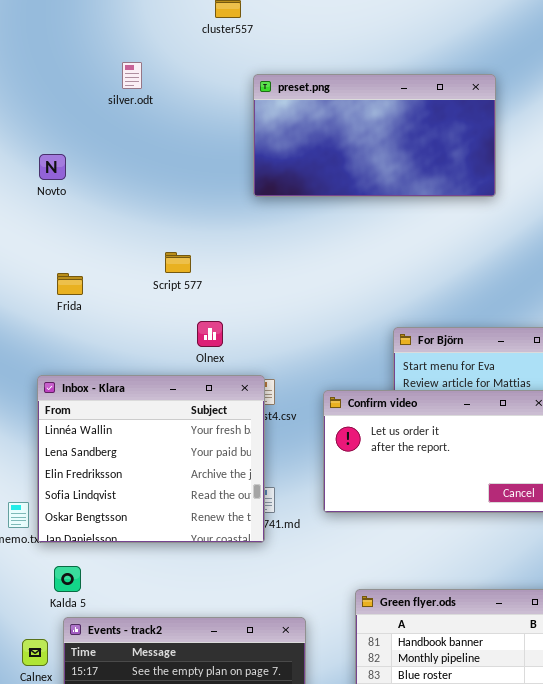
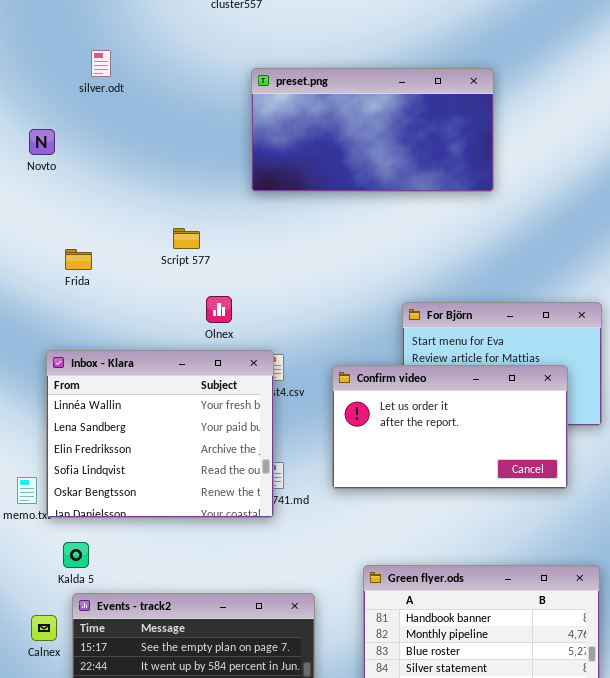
silver.odt: [122,62,142,89] -> [91,50,111,77], moved
preset.png: [253,74,496,197] -> [251,68,494,192], moved
Novto: [39,154,66,180] -> [29,129,55,155], moved

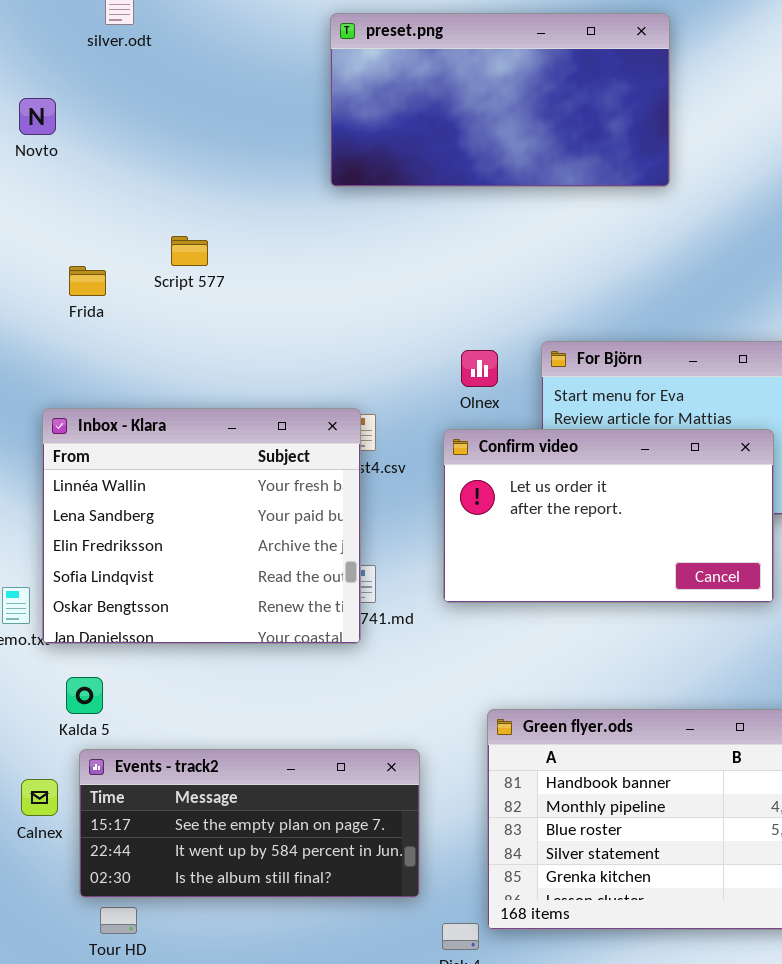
Script 577: [173,228,200,249] -> [171,236,208,266], moved
Olnex: [206,296,232,323] -> [461,350,498,387], moved

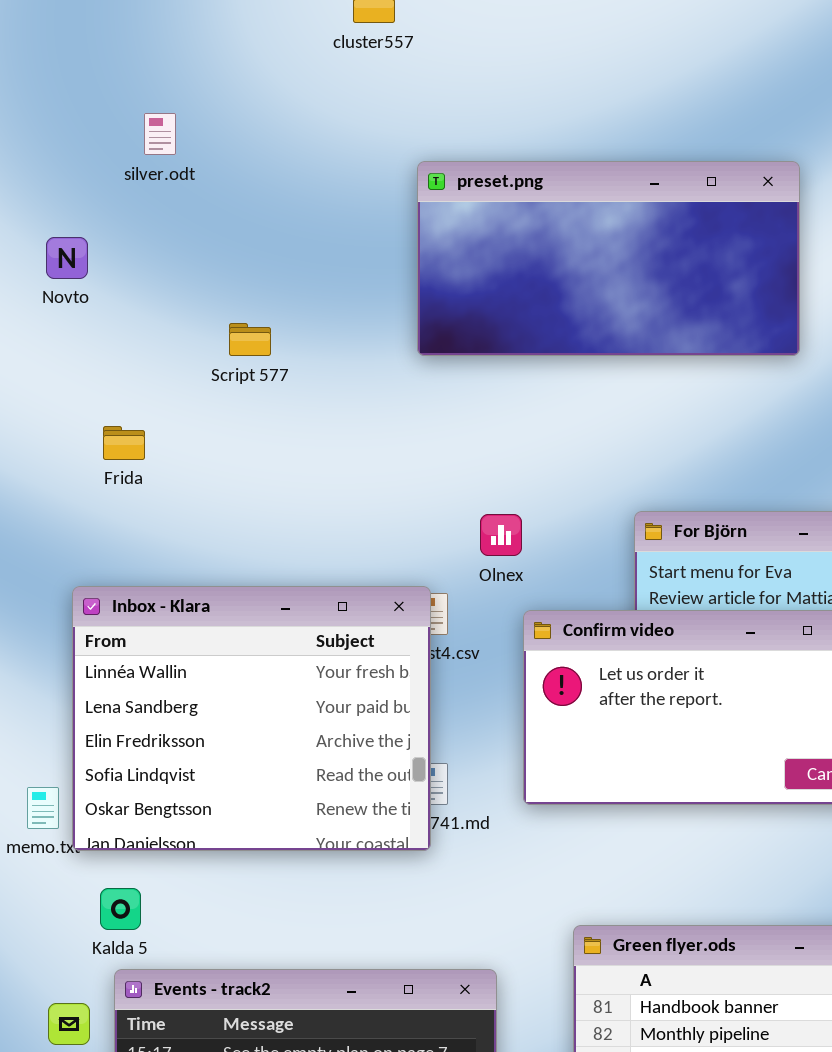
preset.png: [330,13,670,187] -> [417,161,800,356], moved
Script 577: [171,236,208,266] -> [229,323,271,356], moved
Olnex: [461,350,498,387] -> [480,514,522,556], moved

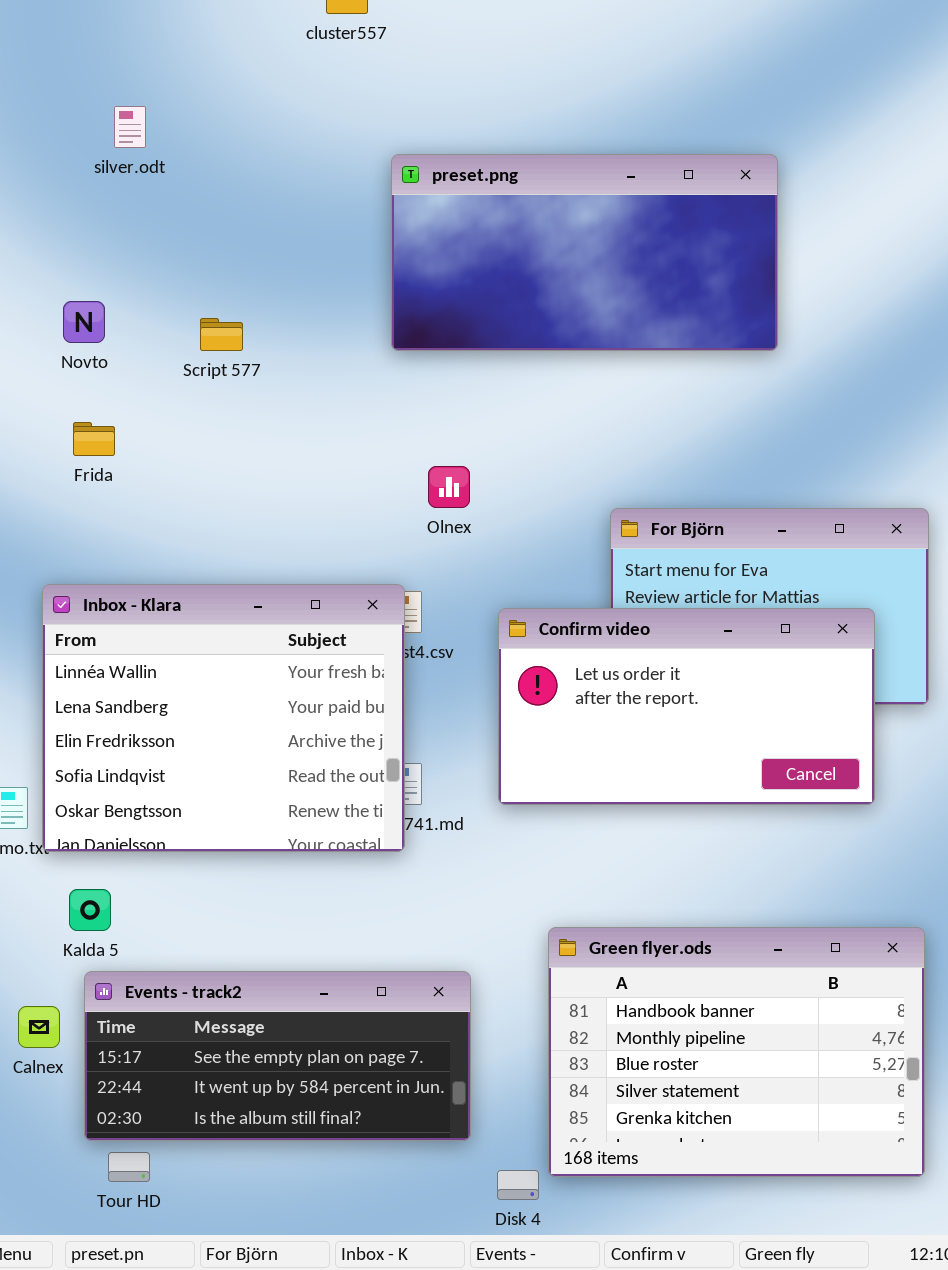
Novto: [46,237,88,279] -> [63,301,105,343], moved
Olnex: [480,514,522,556] -> [428,466,470,508], moved

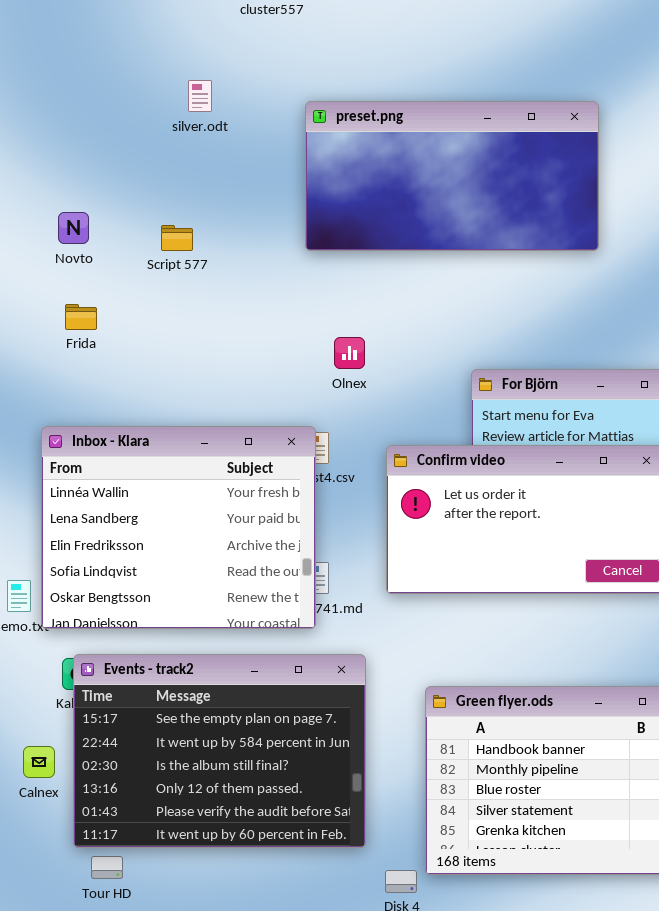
silver.odt: [114,106,146,148] -> [188,80,212,112], moved
Events - track2: [84,971,471,1141] -> [73,654,366,848], resized

